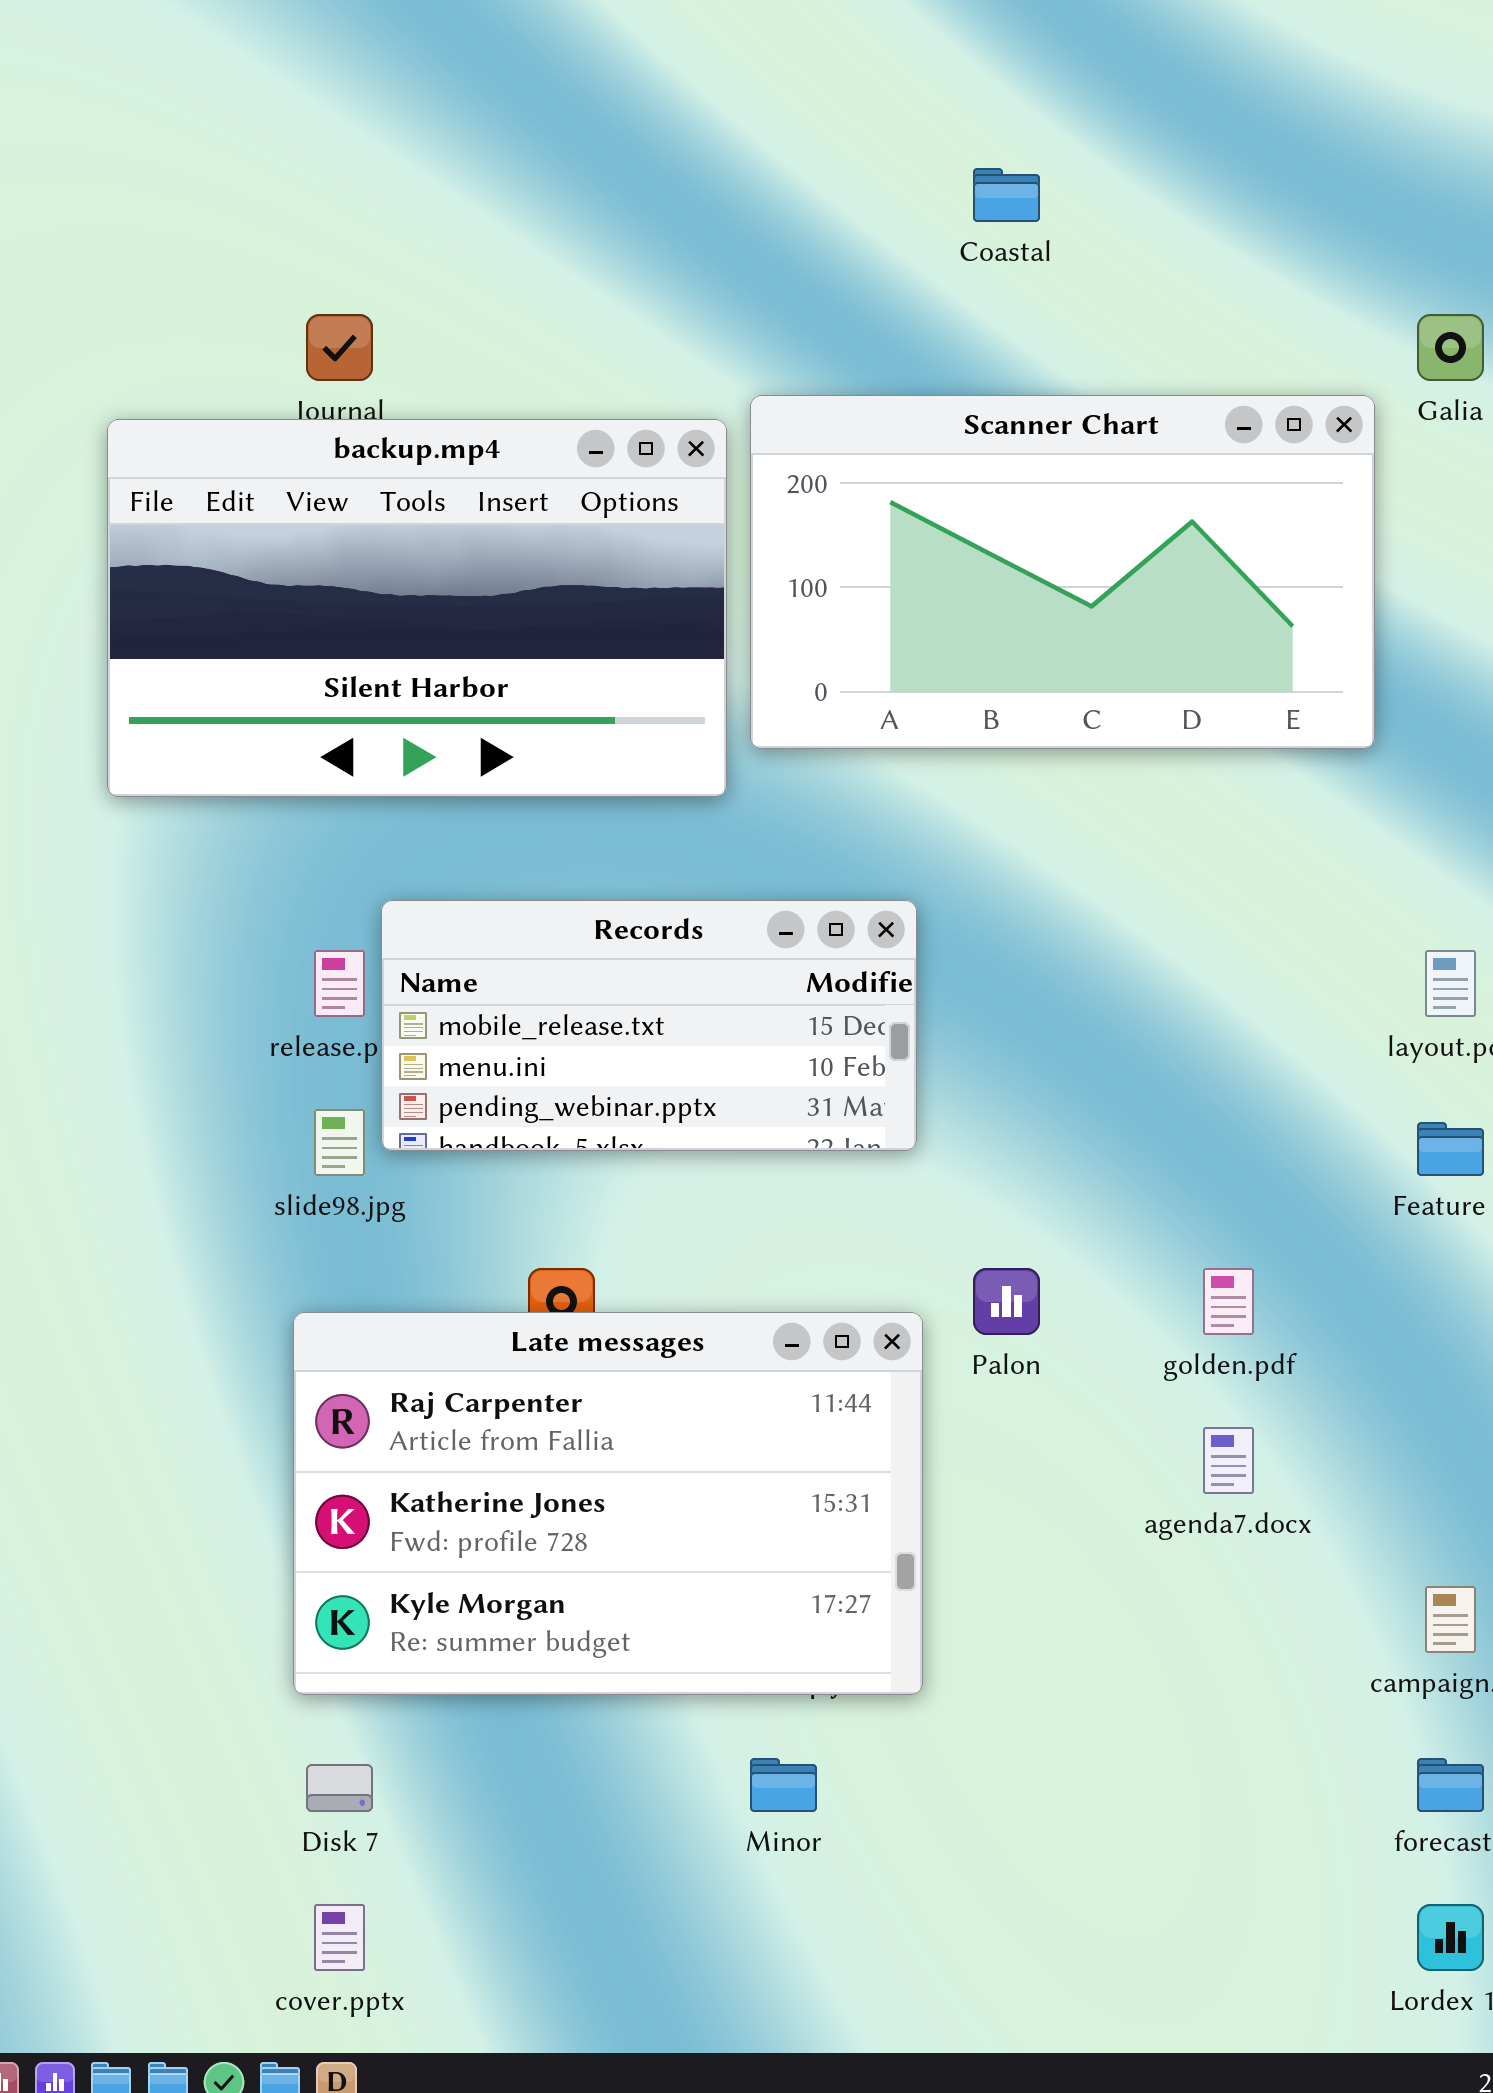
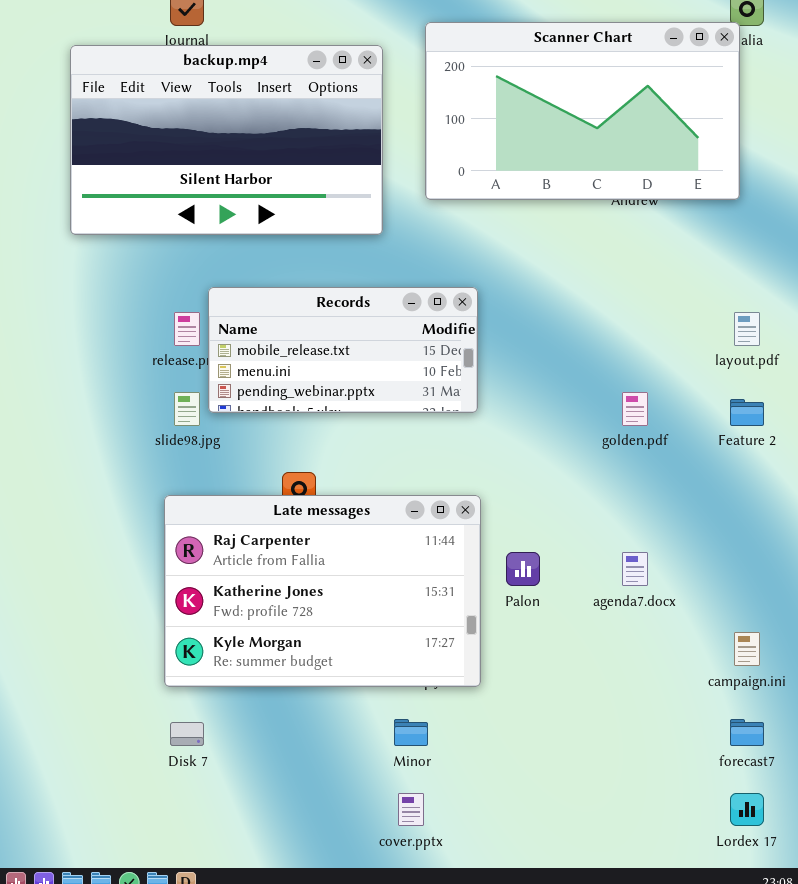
Scanner Chart: [750,395,1375,749] -> [425,22,740,200], moved
Palon: [973,1268,1040,1335] -> [506,552,540,586], moved
golden.pdf: [1203,1268,1254,1335] -> [622,392,648,426], moved
cover.pptx: [314,1904,365,1971] -> [398,793,424,826], moved

